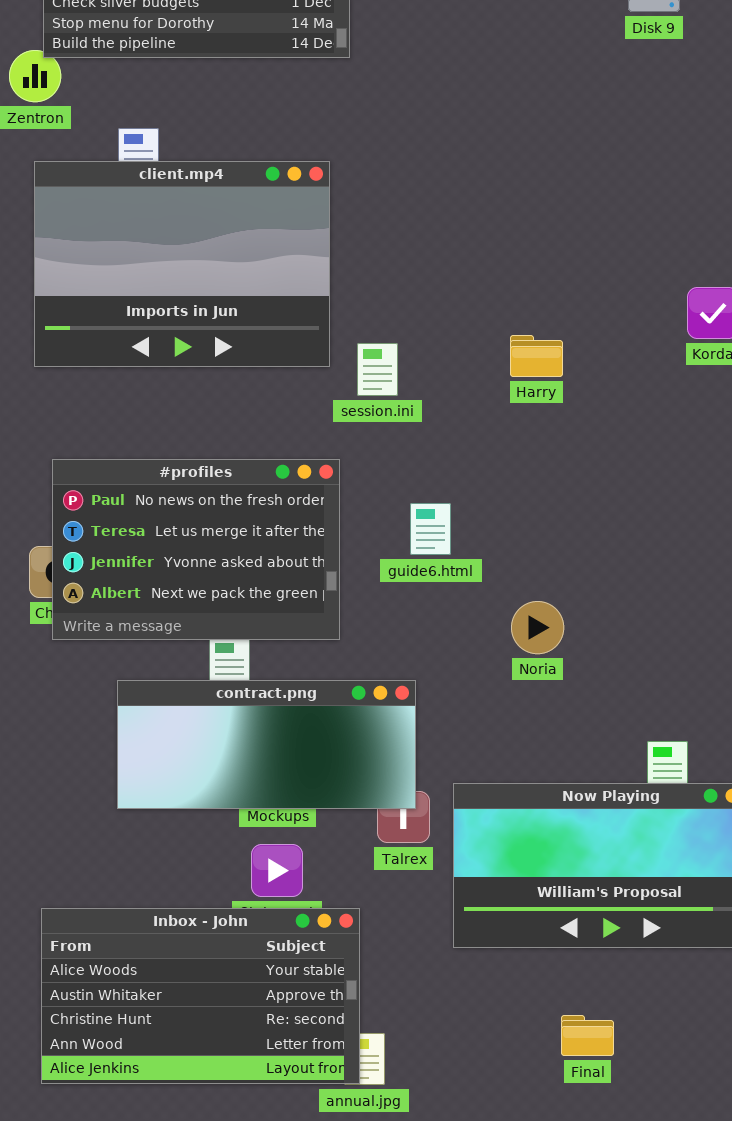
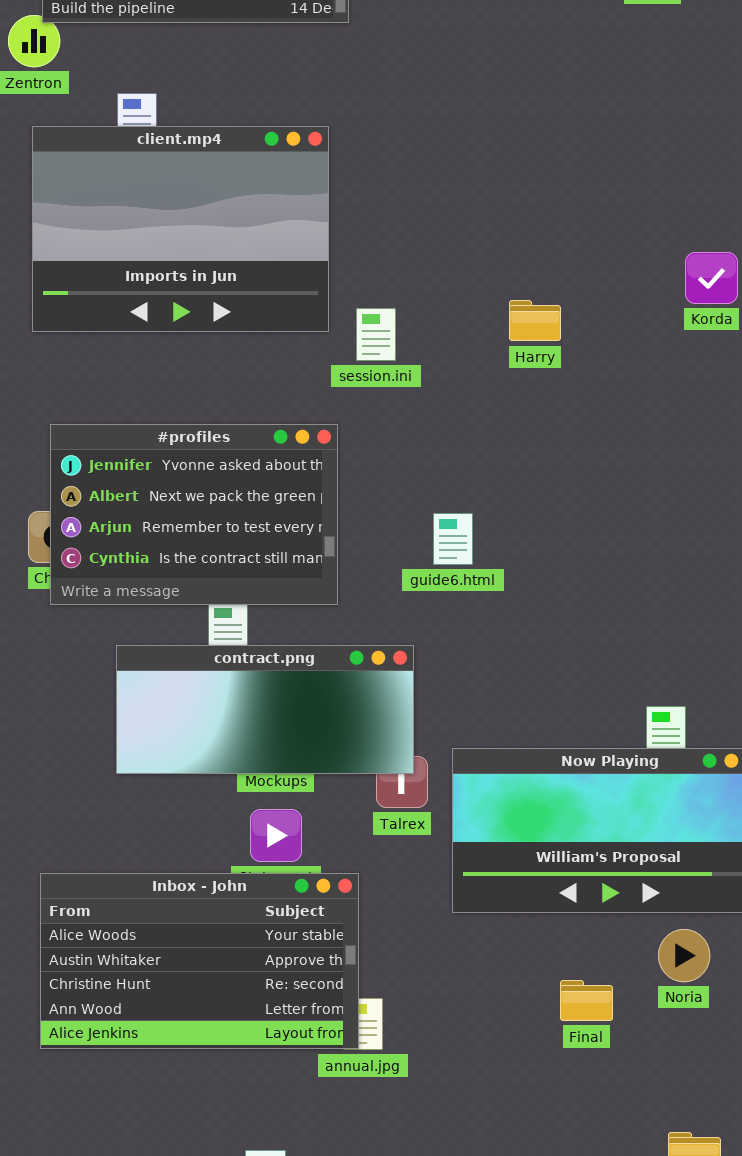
#profiles: [52,459,340,640] -> [50,424,338,605], scrolled down 2 rows
guide6.html: [410,503,451,555] -> [433,513,473,565], moved
Noria: [511,601,564,654] -> [658,929,710,982], moved

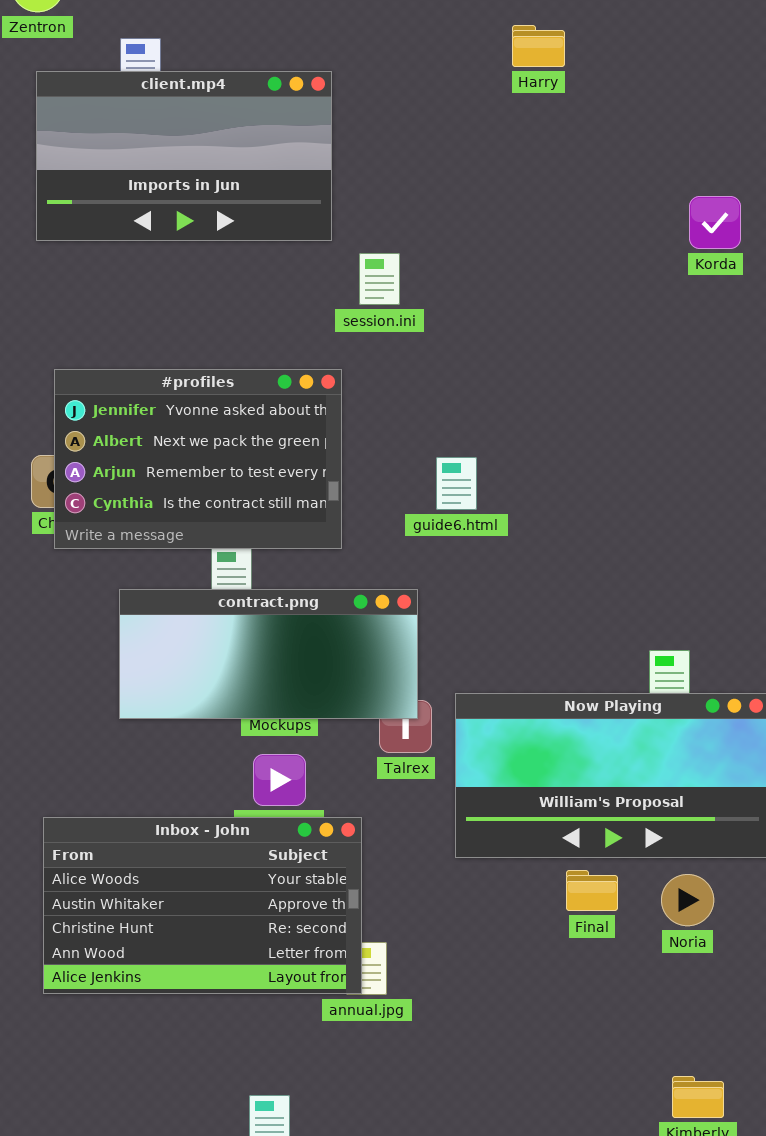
client.mp4: [32,126,329,332] -> [36,71,332,241], resized
Harry: [509,300,561,341] -> [512,25,565,67], moved
Final: [560,980,613,1021] -> [566,870,618,911], moved

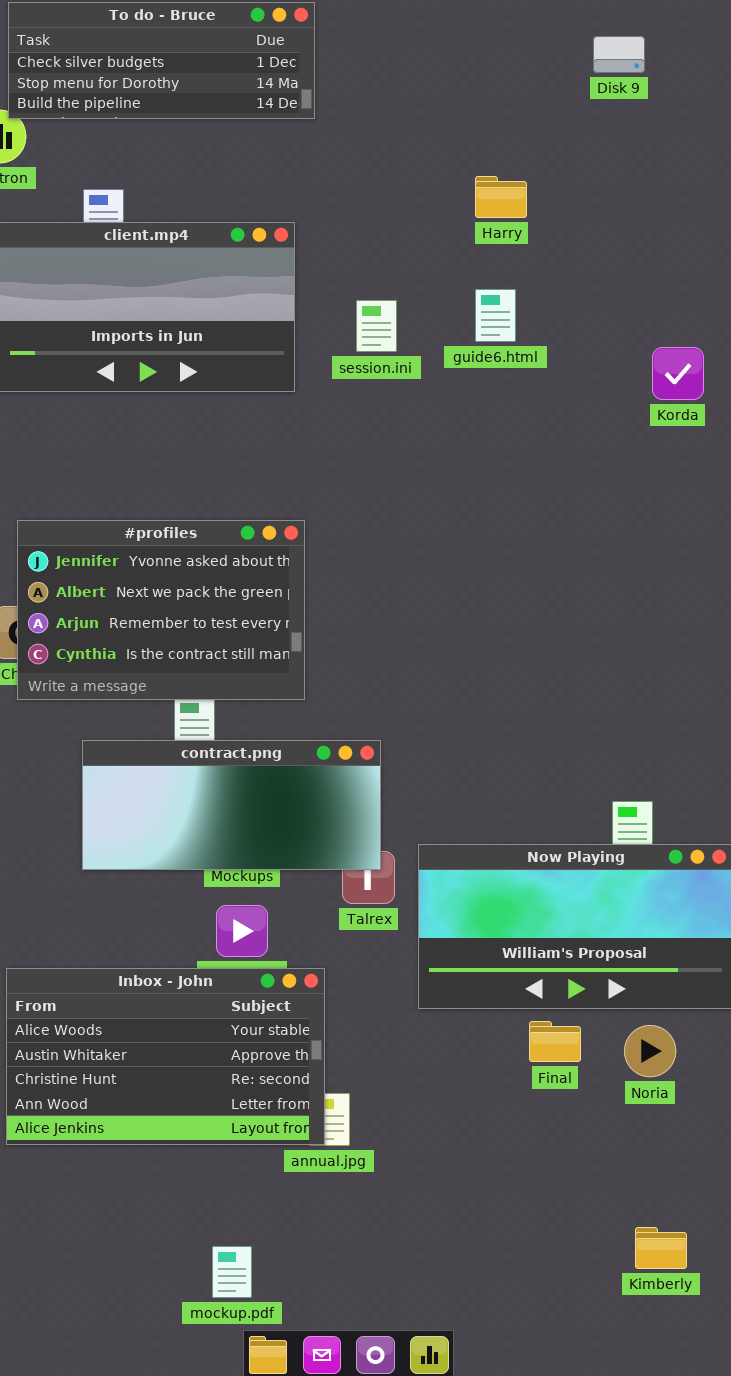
session.ini: [359,253,400,305] -> [356,300,397,352], moved
guide6.html: [436,457,477,510] -> [475,289,516,342], moved

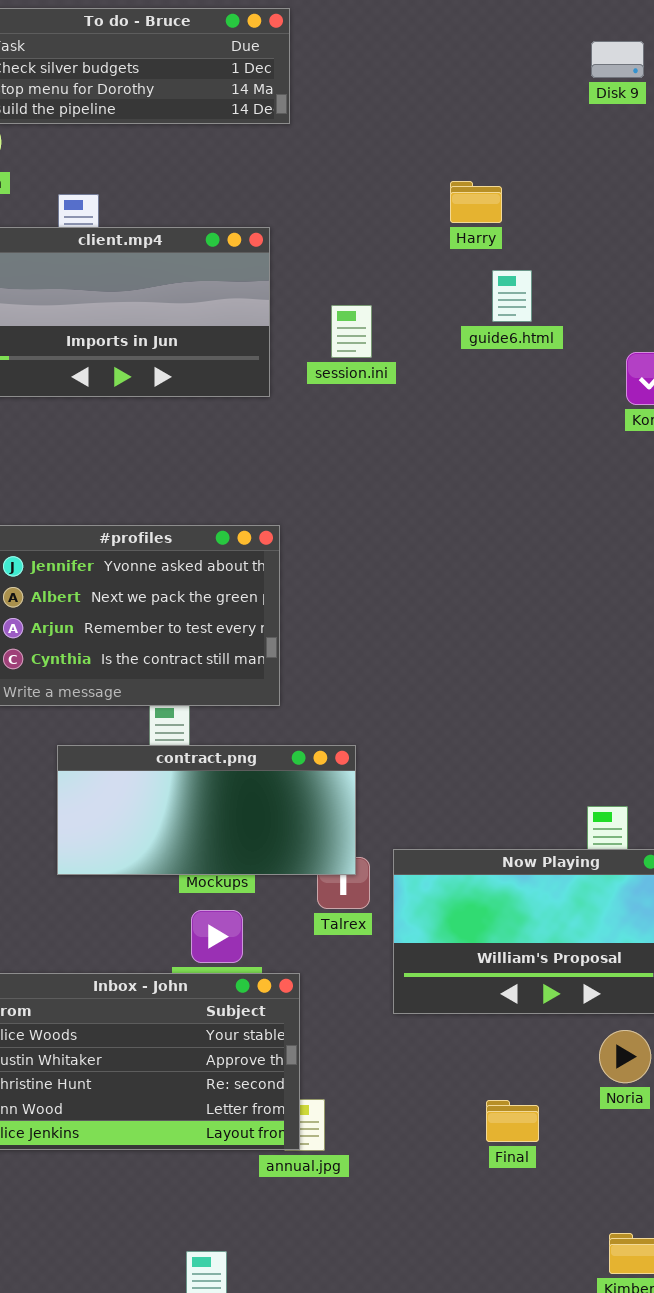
Disk 9: [593,36,645,73] -> [591,41,644,78], moved
guide6.html: [475,289,516,342] -> [492,270,532,322], moved
Final: [529,1021,581,1062] -> [486,1100,539,1142], moved

